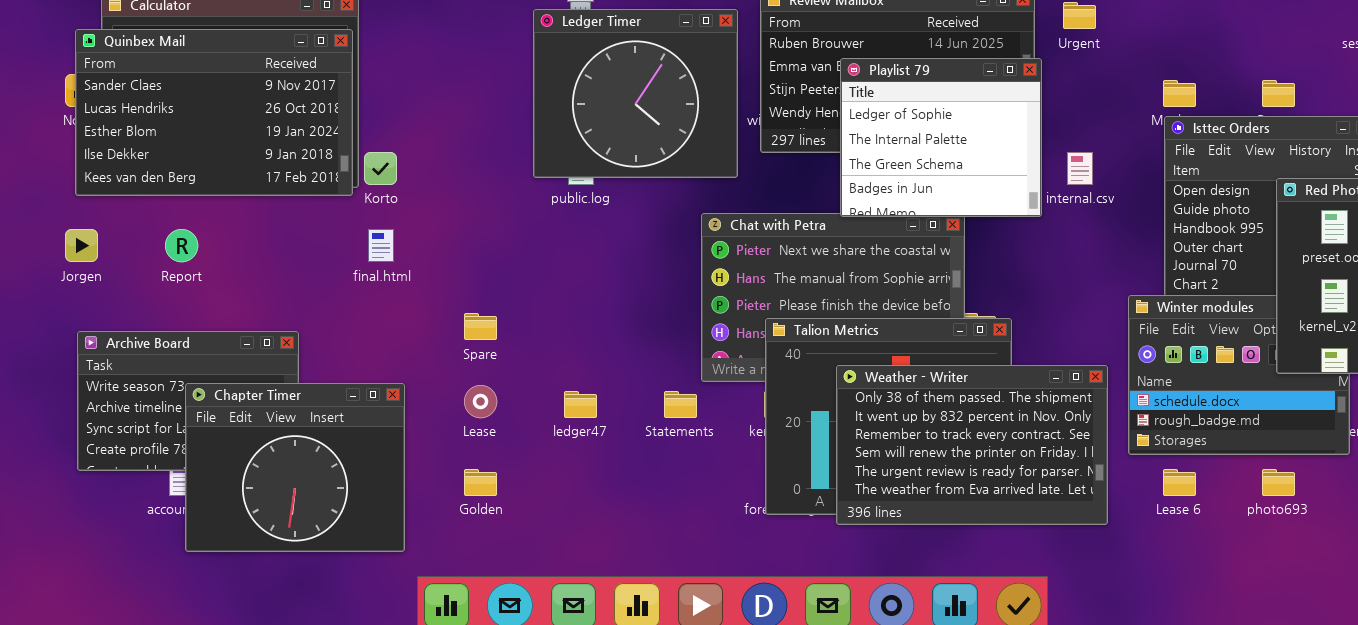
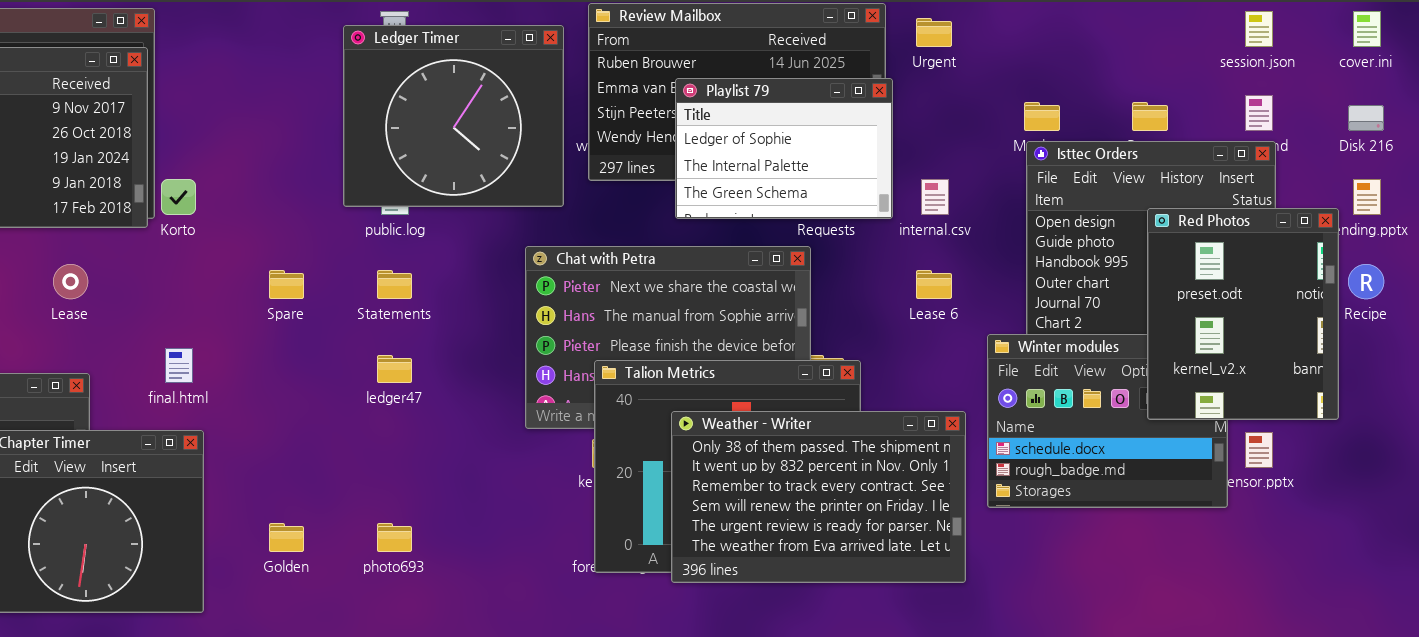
Playlist 79: [840,58,1042,217] -> [675,78,893,219], resized
final.html: [368,229,394,262] -> [165,348,193,383], moved
Spare: [464,313,497,340] -> [269,270,304,299], moved
Lease: [464,385,497,418] -> [53,264,88,299], moved
ledger47: [564,391,597,418] -> [377,355,412,383], moved
Statements: [664,391,697,418] -> [377,270,412,299], moved
Lease 6: [1163,469,1196,496] -> [916,270,952,299], moved
photo693: [1262,469,1295,496] -> [377,523,412,552], moved

